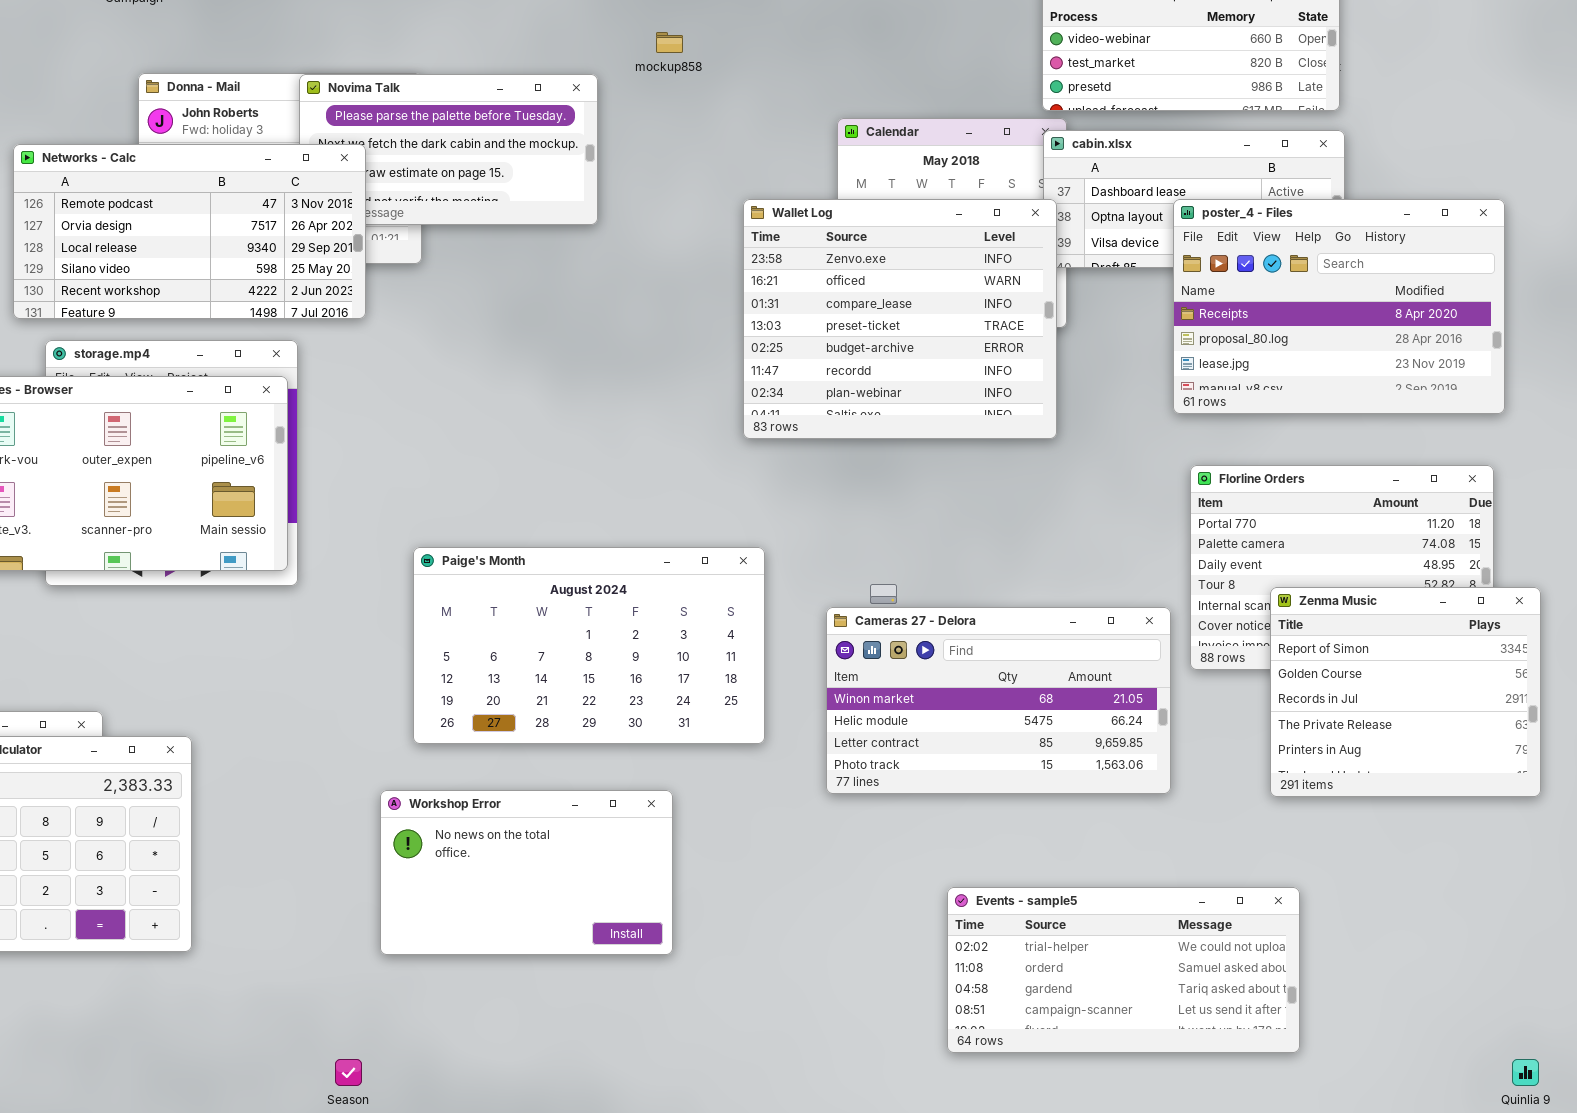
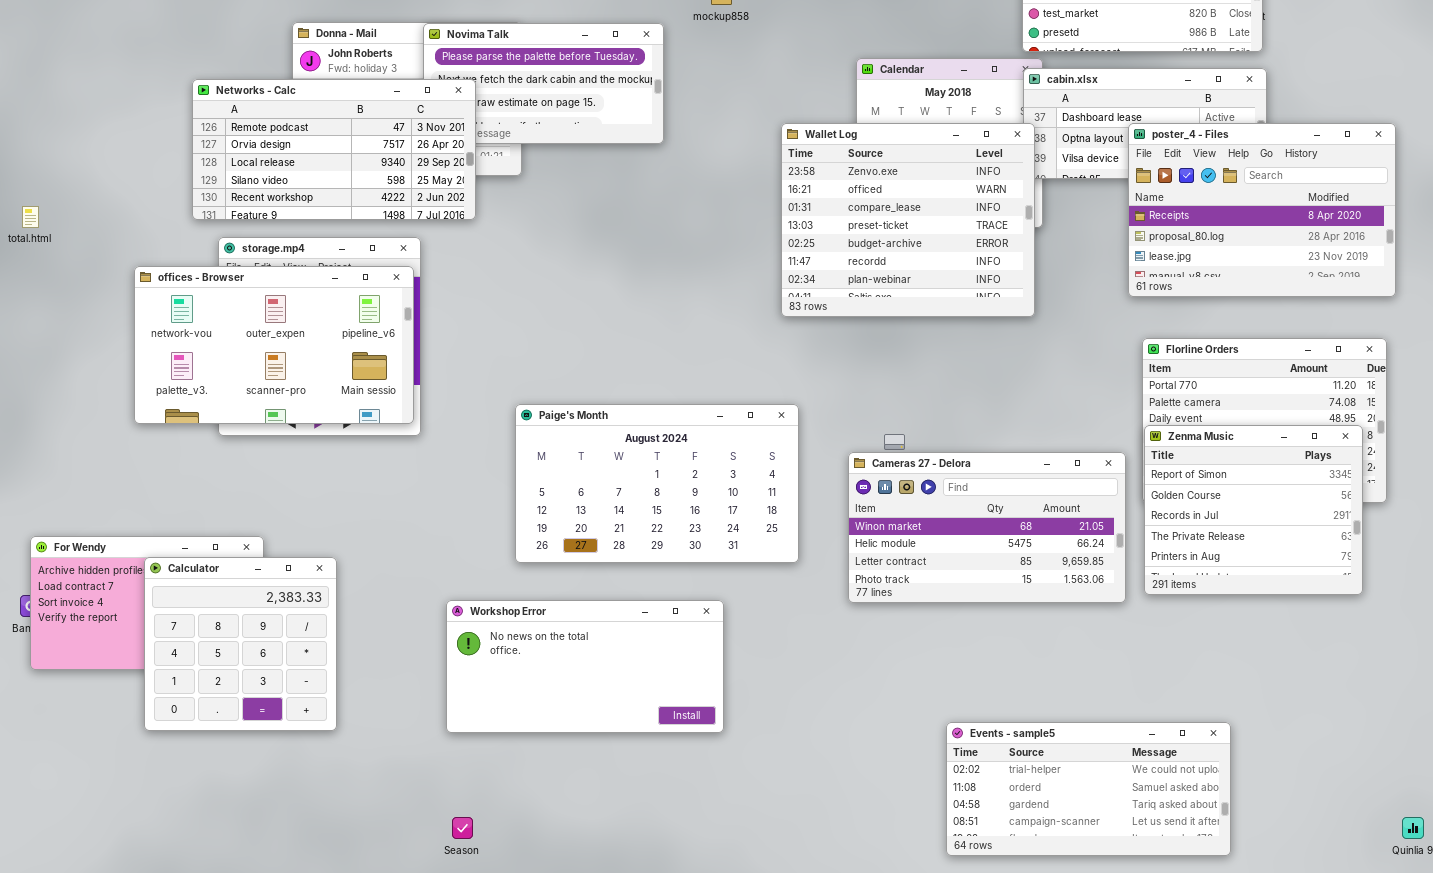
Zenma Music: [1270,587,1541,797] -> [1144,425,1363,595], moved
Workshop Error: [380,790,673,955] -> [446,600,724,733], resized
Events - sample5: [947,887,1300,1053] -> [946,722,1231,856], moved

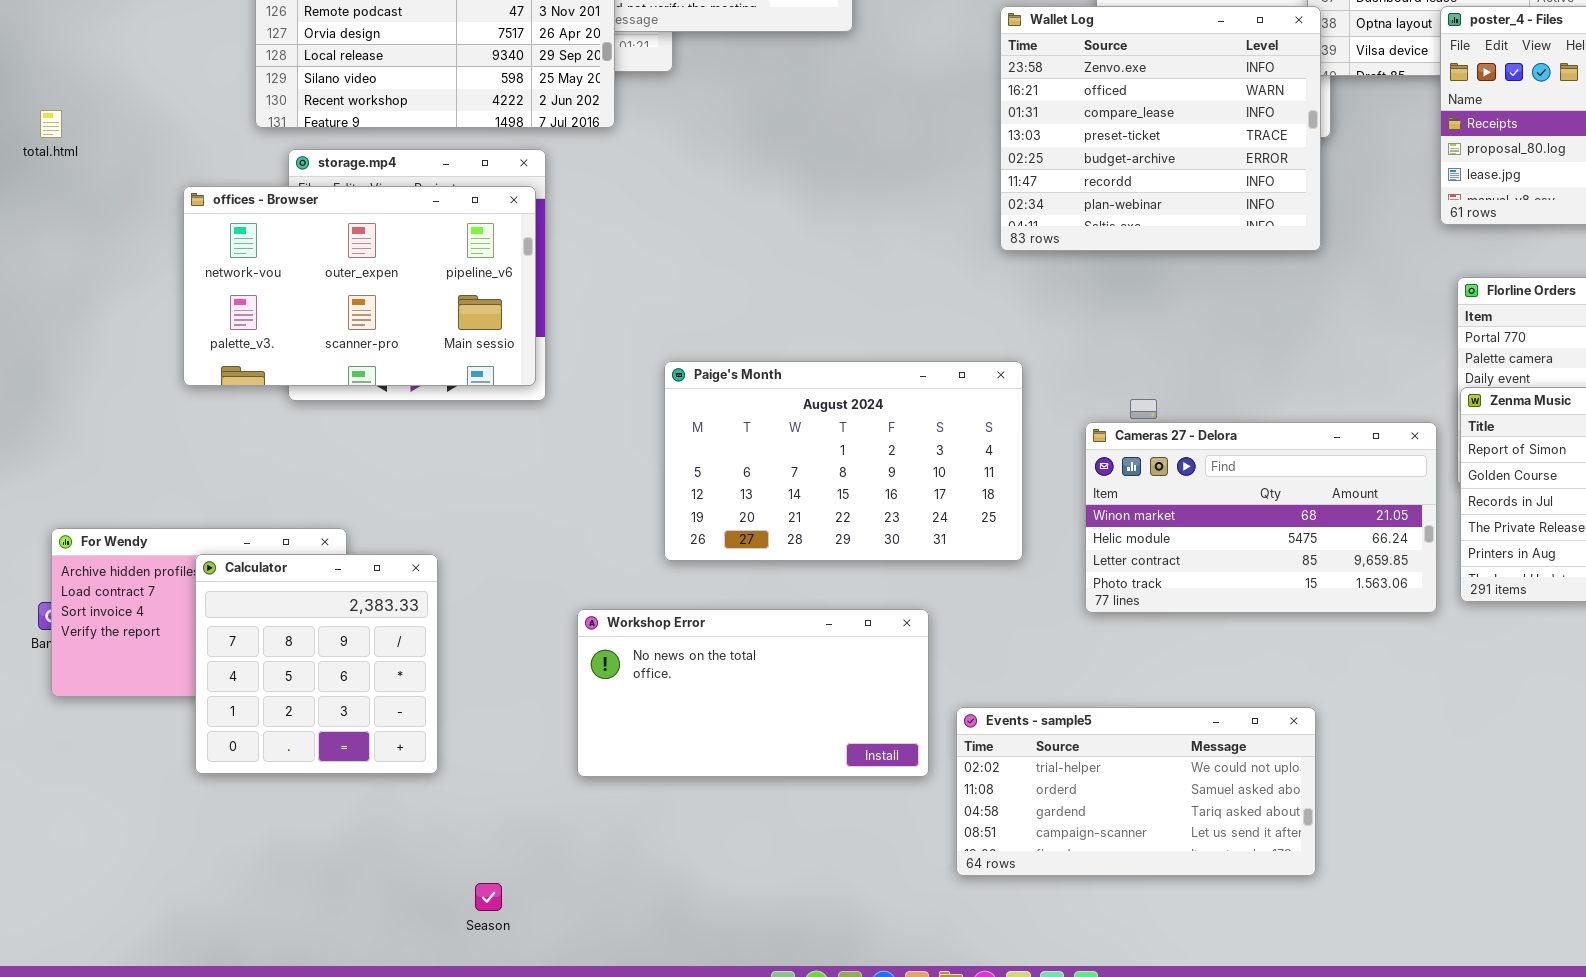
Events - sample5: [946,722,1231,856] -> [956,707,1316,876], moved
Season: [452,817,473,839] -> [475,883,502,911], moved

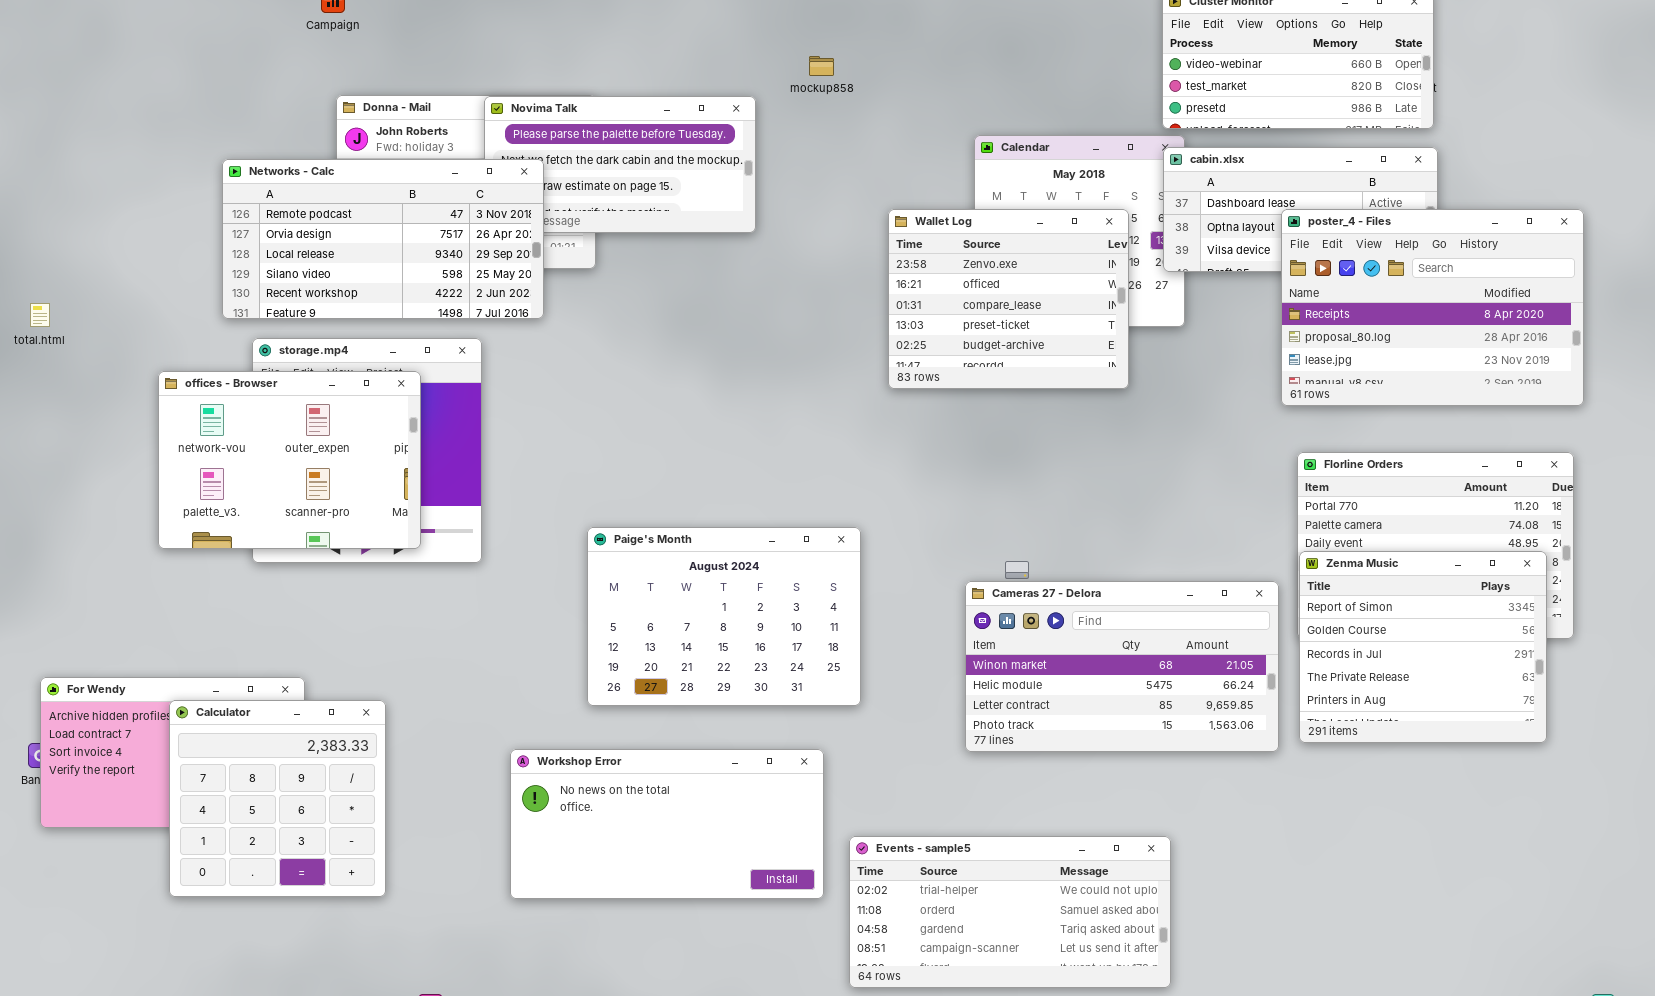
Wallet Log: [1000,6,1321,251] -> [888,209,1129,389], resized
offices - Browser: [183,186,536,386] -> [158,371,421,549], resized
Paige's Month: [664,361,1023,561] -> [587,527,861,706], resized

